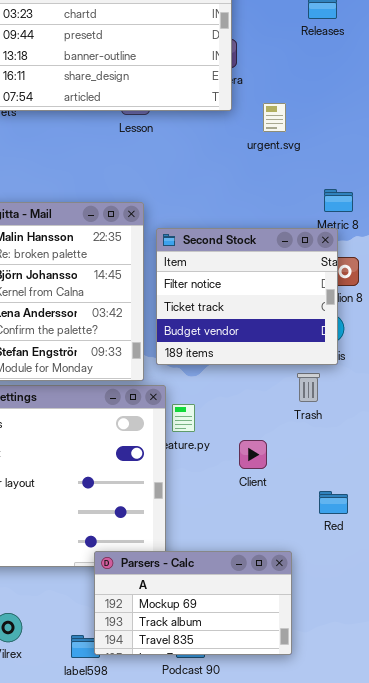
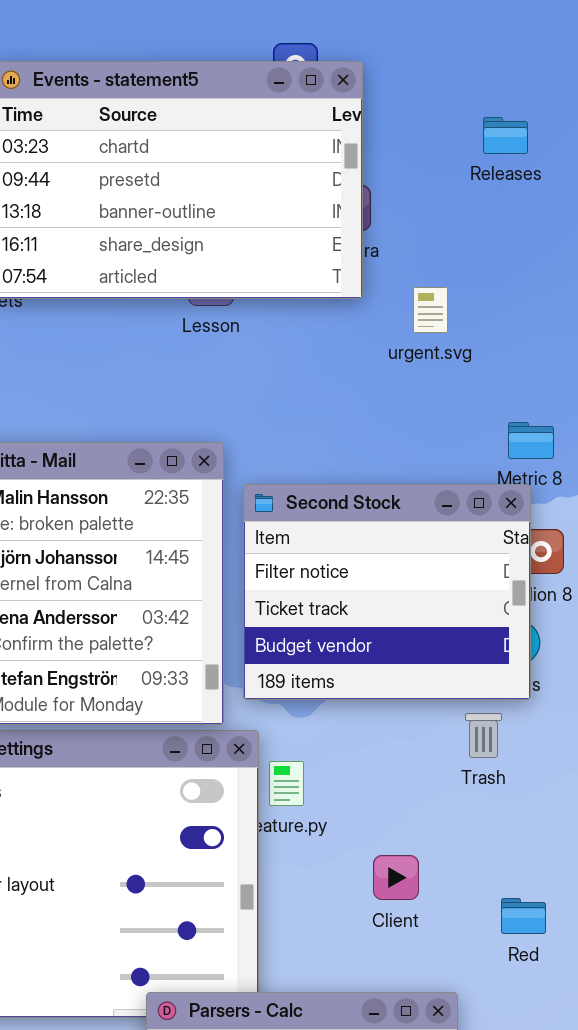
Client: [239,440,267,469] -> [373,855,419,900], moved

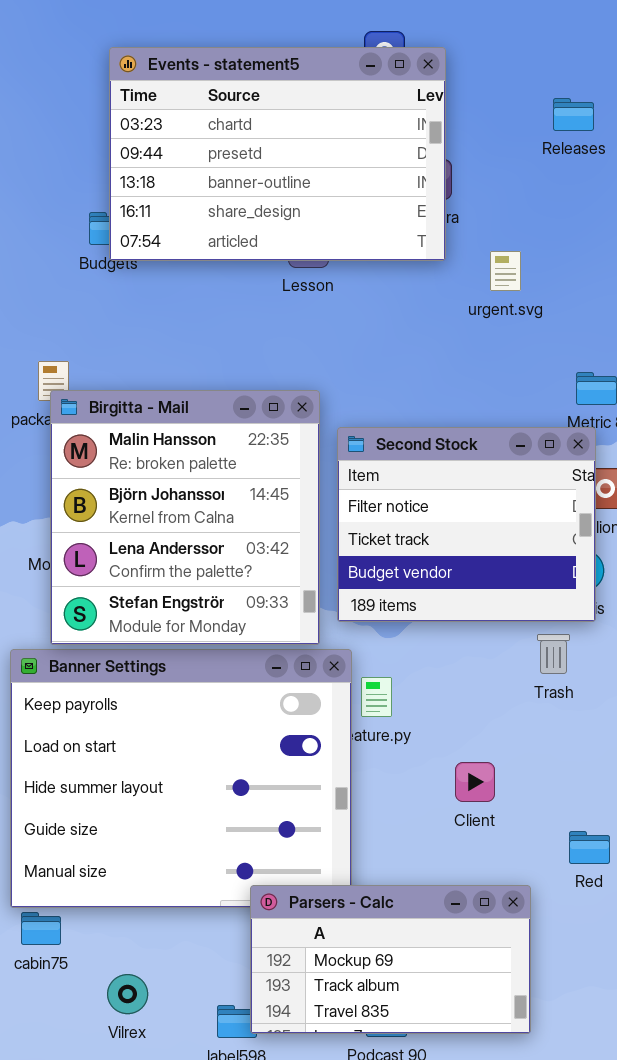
Red: [501,898,546,934] -> [569,831,610,864], moved

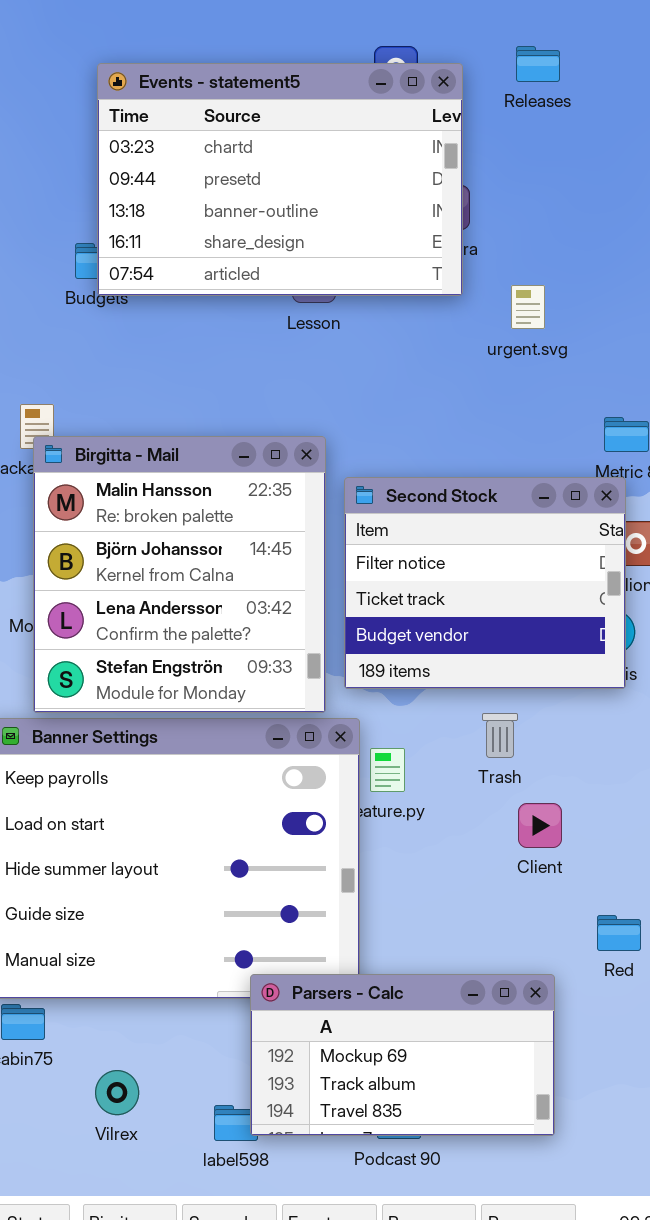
Releases: [553,98,594,131] -> [516,46,560,82], moved
Trash: [537,634,570,674] -> [482,713,518,758], moved
Client: [455,762,495,802] -> [518,803,562,848], moved

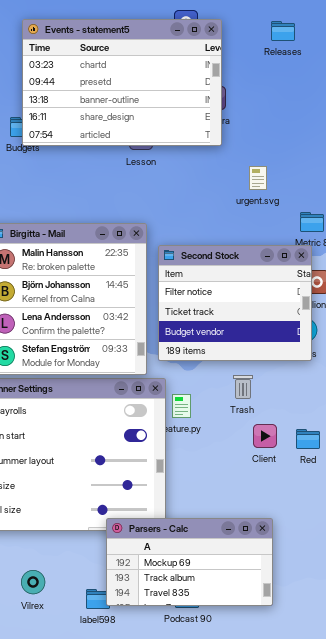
Releases: [516,46,560,82] -> [271,21,295,41], moved
urgent.svg: [511,285,545,329] -> [249,166,267,190], moved
Red: [597,915,641,951] -> [296,429,320,449], moved

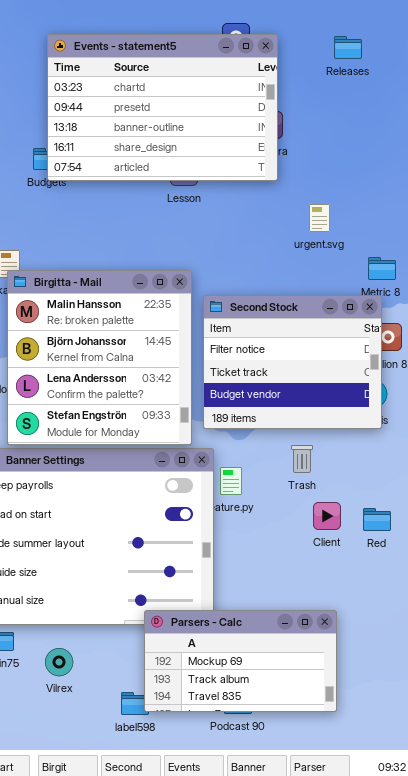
Vilrex: [21,570,45,594] -> [45,648,73,676], moved

